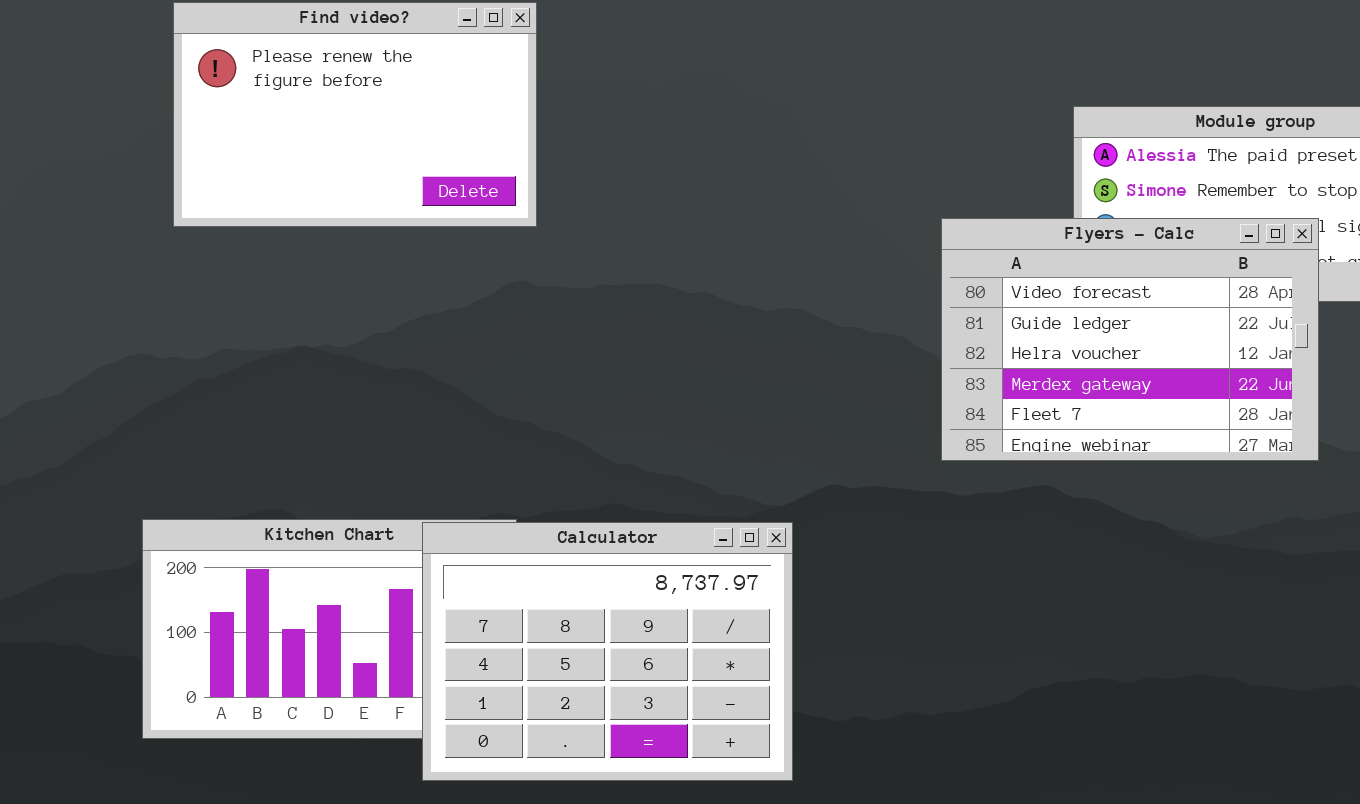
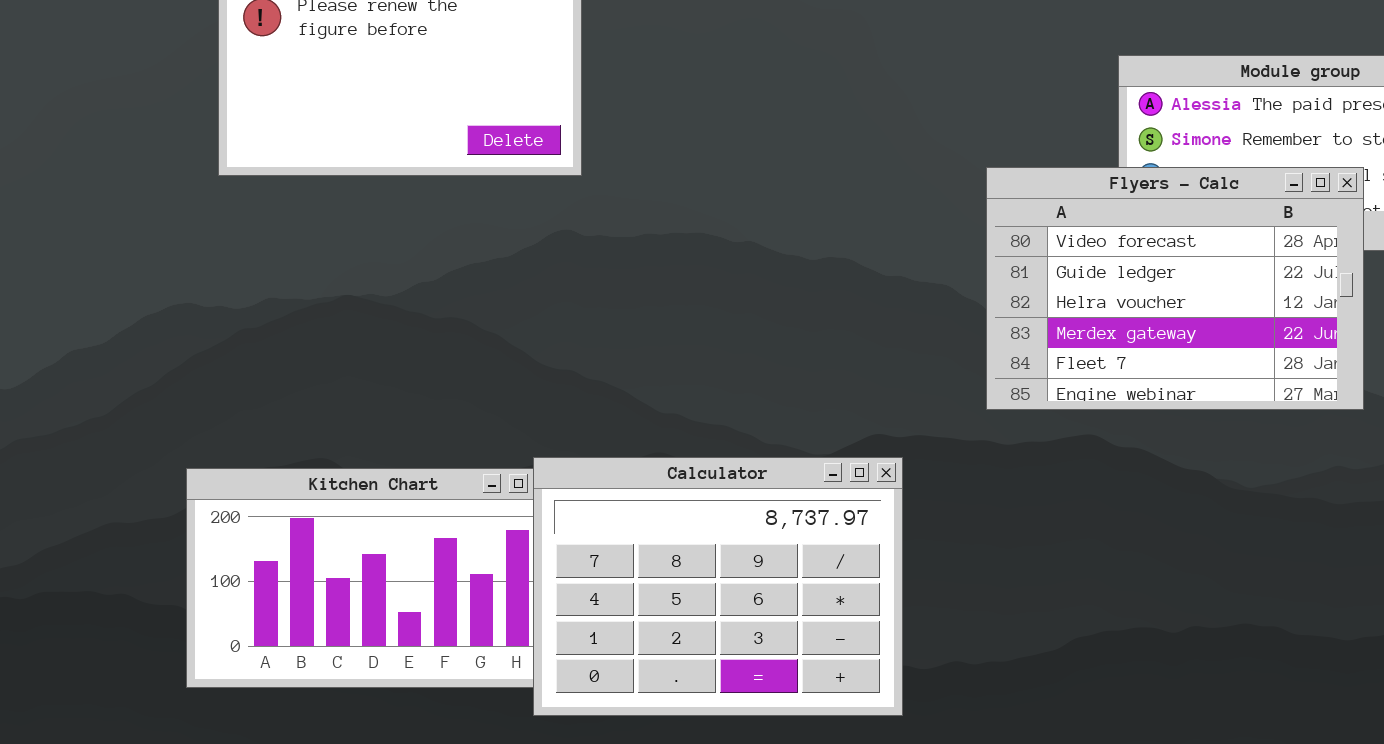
Calculator: [422,522,793,781] -> [533,457,903,716], moved

